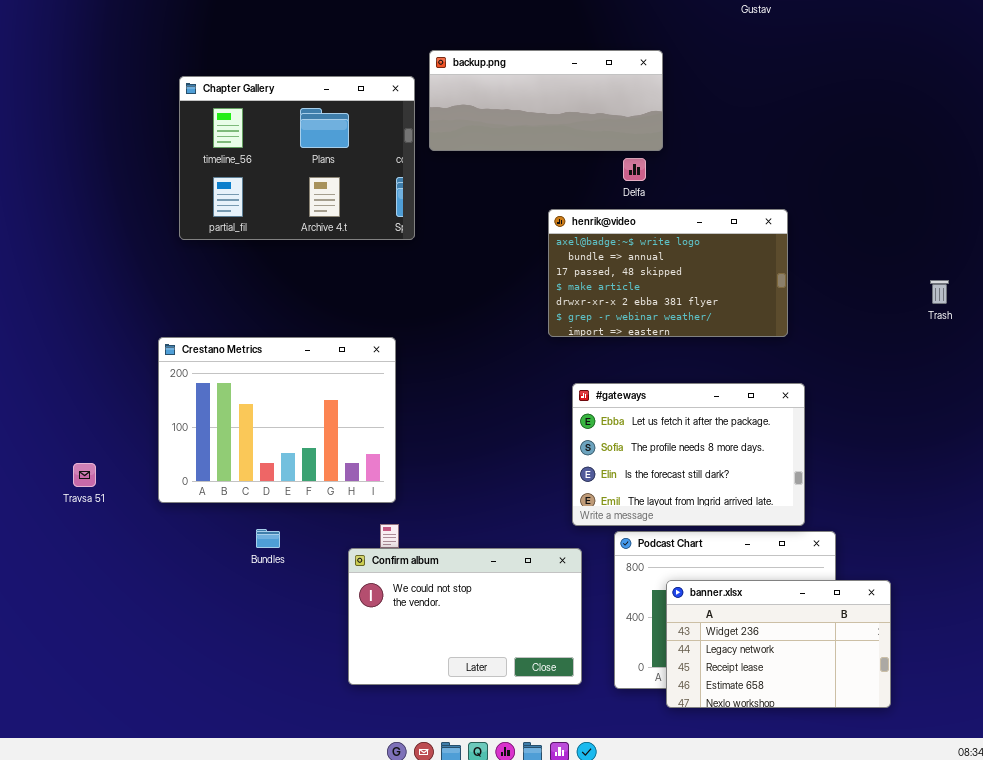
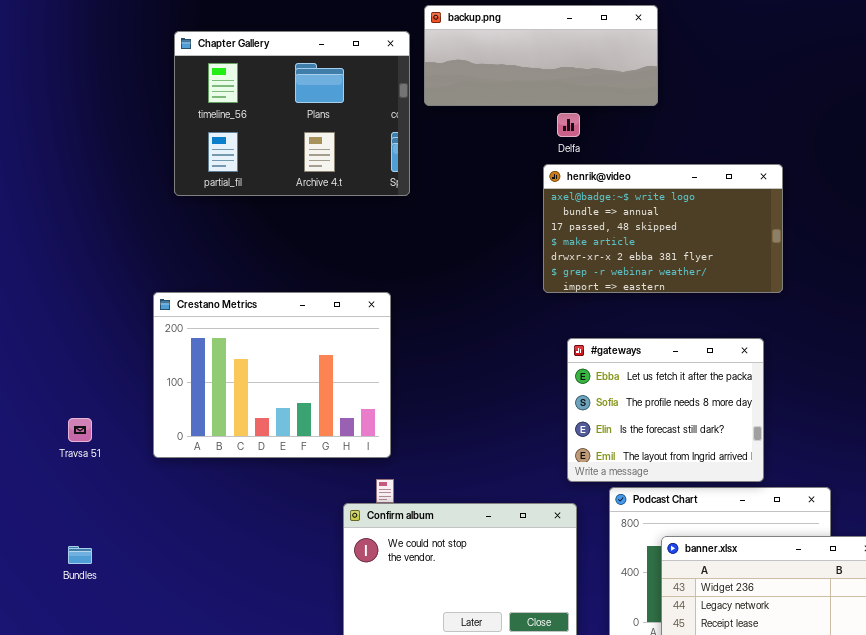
Delfa: [623,158,646,181] -> [557,113,580,137], moved
#gateways: [572,383,805,526] -> [567,338,764,482], resized
Bundles: [256,529,280,548] -> [68,546,92,564], moved

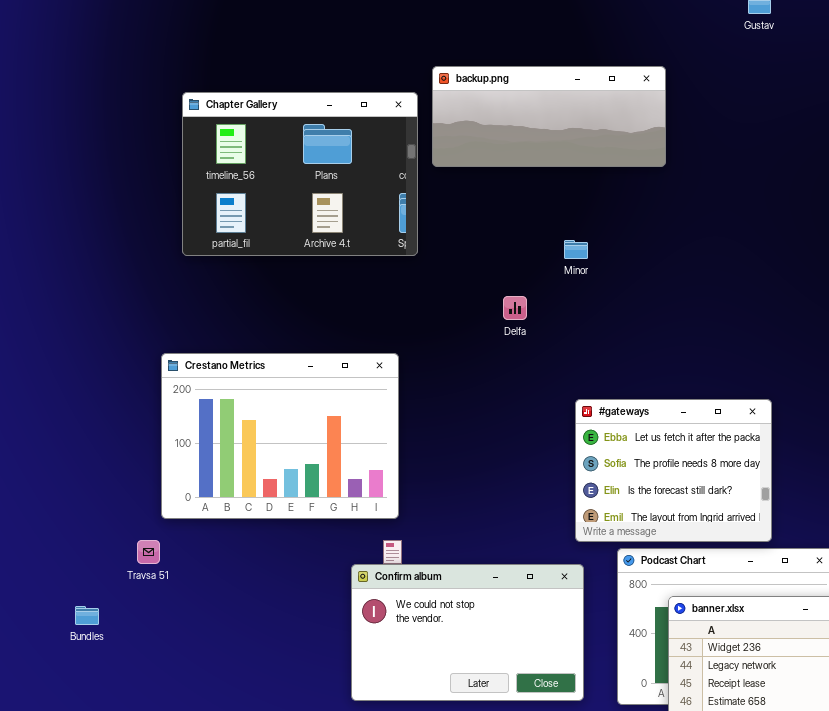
Delfa: [557,113,580,137] -> [503,296,527,320], moved
henrik@video: [543,164,783,293] -> none, closed
Travsa 51: [68,418,92,442] -> [137,540,160,564], moved

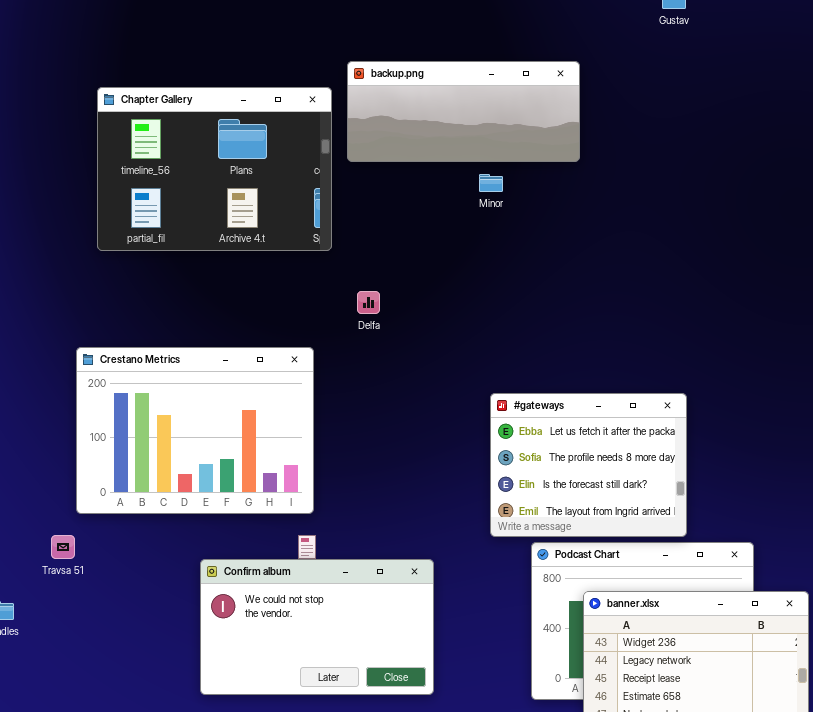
Minor: [564,240,588,259] -> [479,174,503,192], moved
Delfa: [503,296,527,320] -> [357,291,380,314], moved
Confirm album: [351,564,584,701] -> [200,559,434,695], moved

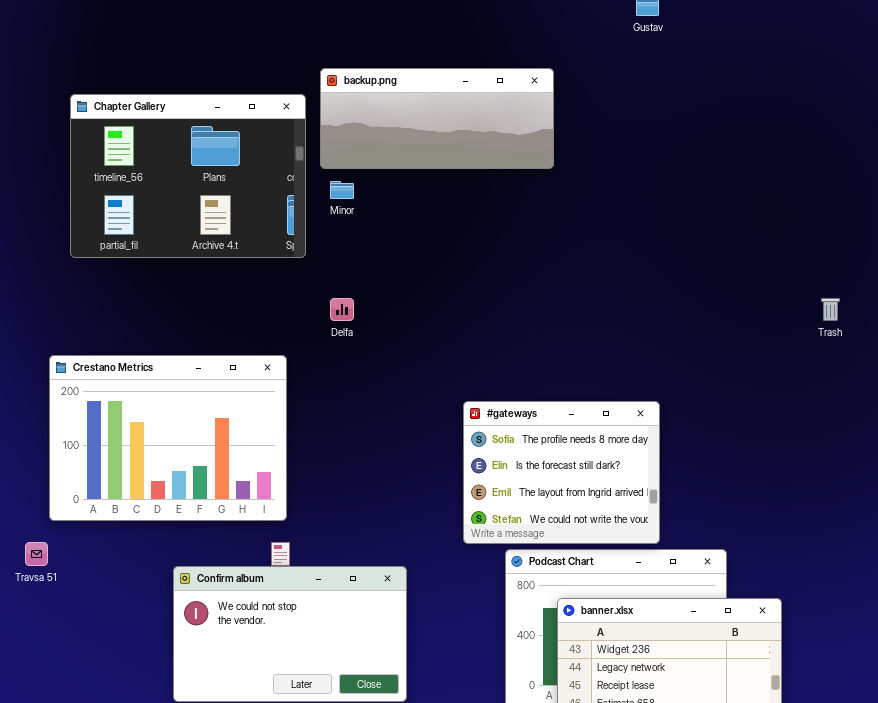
Minor: [479,174,503,192] -> [330,181,354,199], moved
#gateways: [490,393,687,537] -> [463,401,660,544], scrolled down 1 row

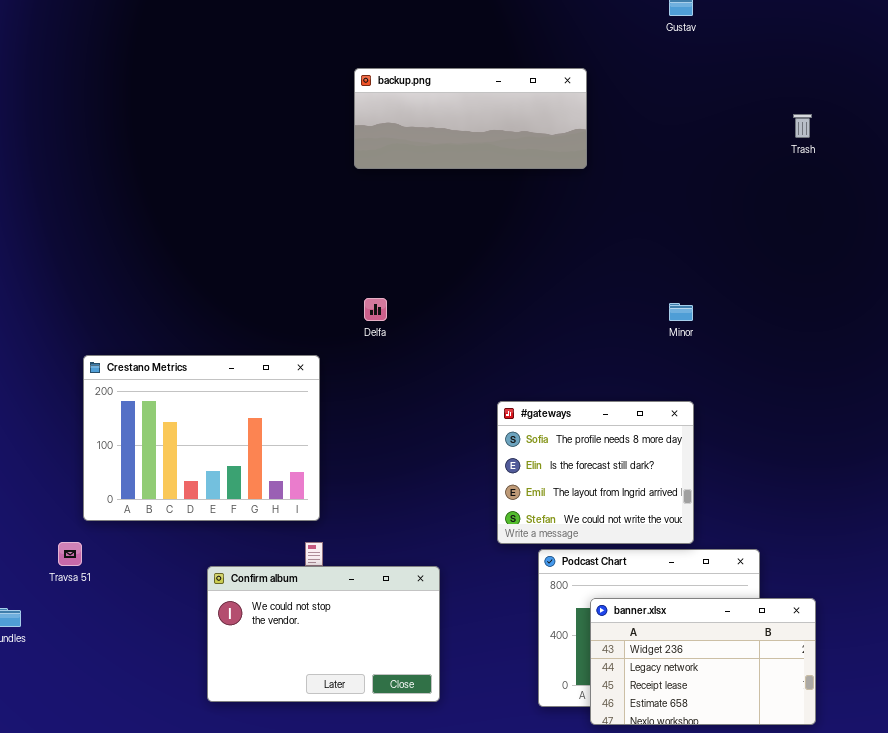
Chapter Gallery: [70,94,306,258] -> none, closed
Minor: [330,181,354,199] -> [669,303,693,321], moved
Trash: [821,298,840,321] -> [793,114,812,138], moved

